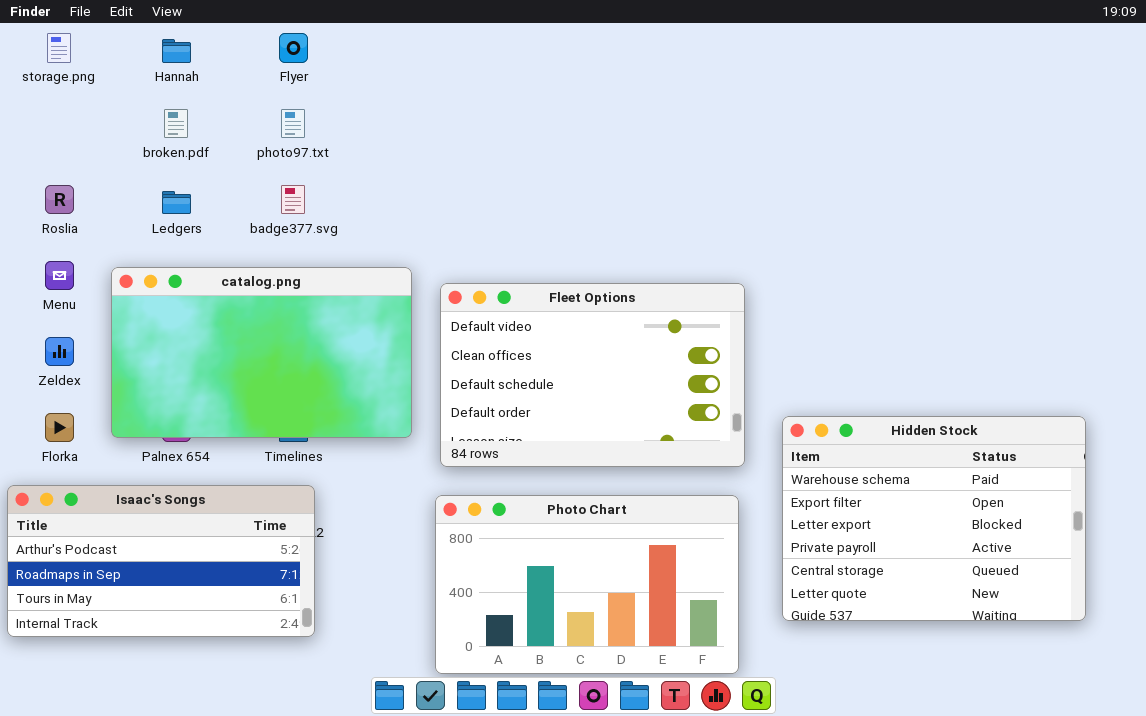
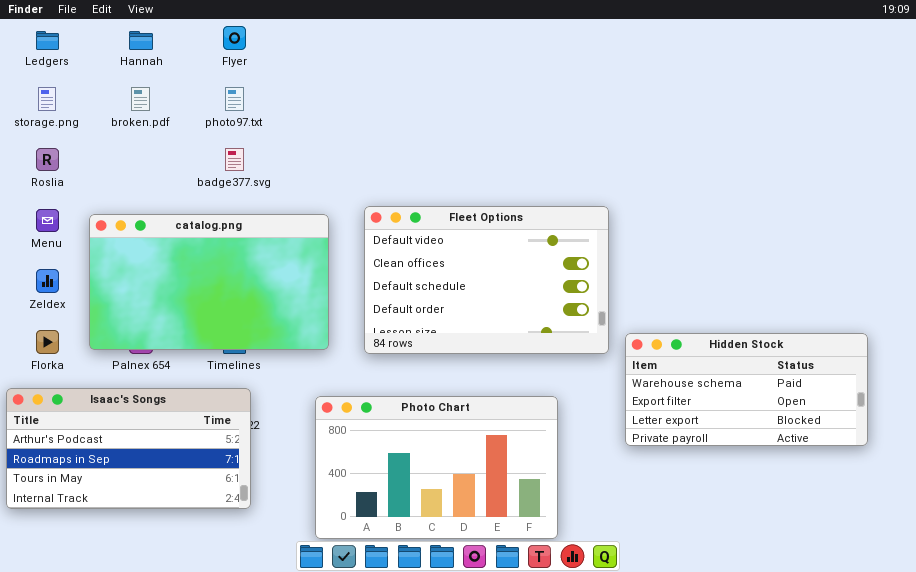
storage.png: [47,33,71,63] -> [38,87,56,111], moved
Ledgers: [162,191,191,214] -> [36,31,59,50], moved
Fleet Options: [440,283,745,467] -> [364,206,609,354], moved
Hidden Stock: [782,416,1086,621] -> [625,333,868,446], resized
Photo Chart: [435,495,739,674] -> [315,396,558,539], moved

